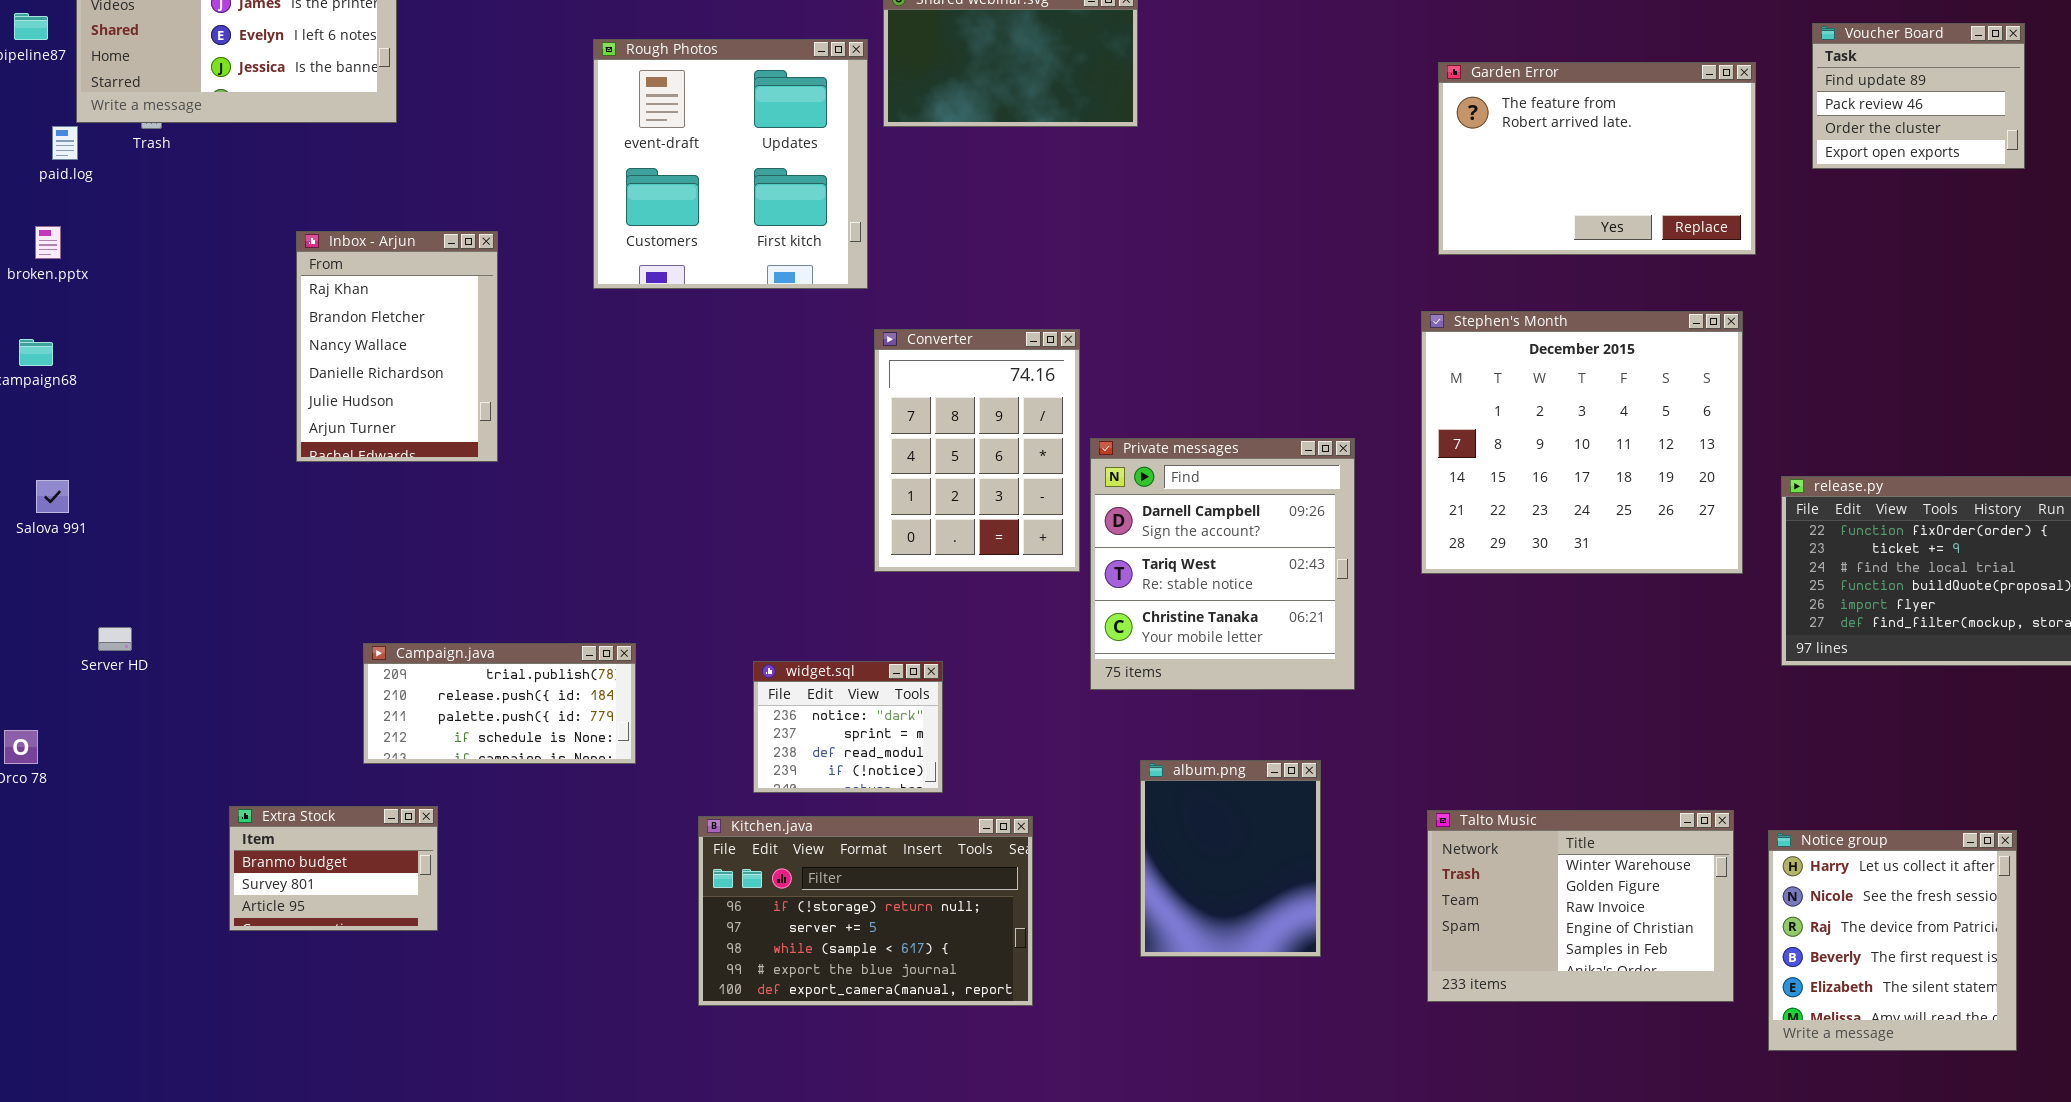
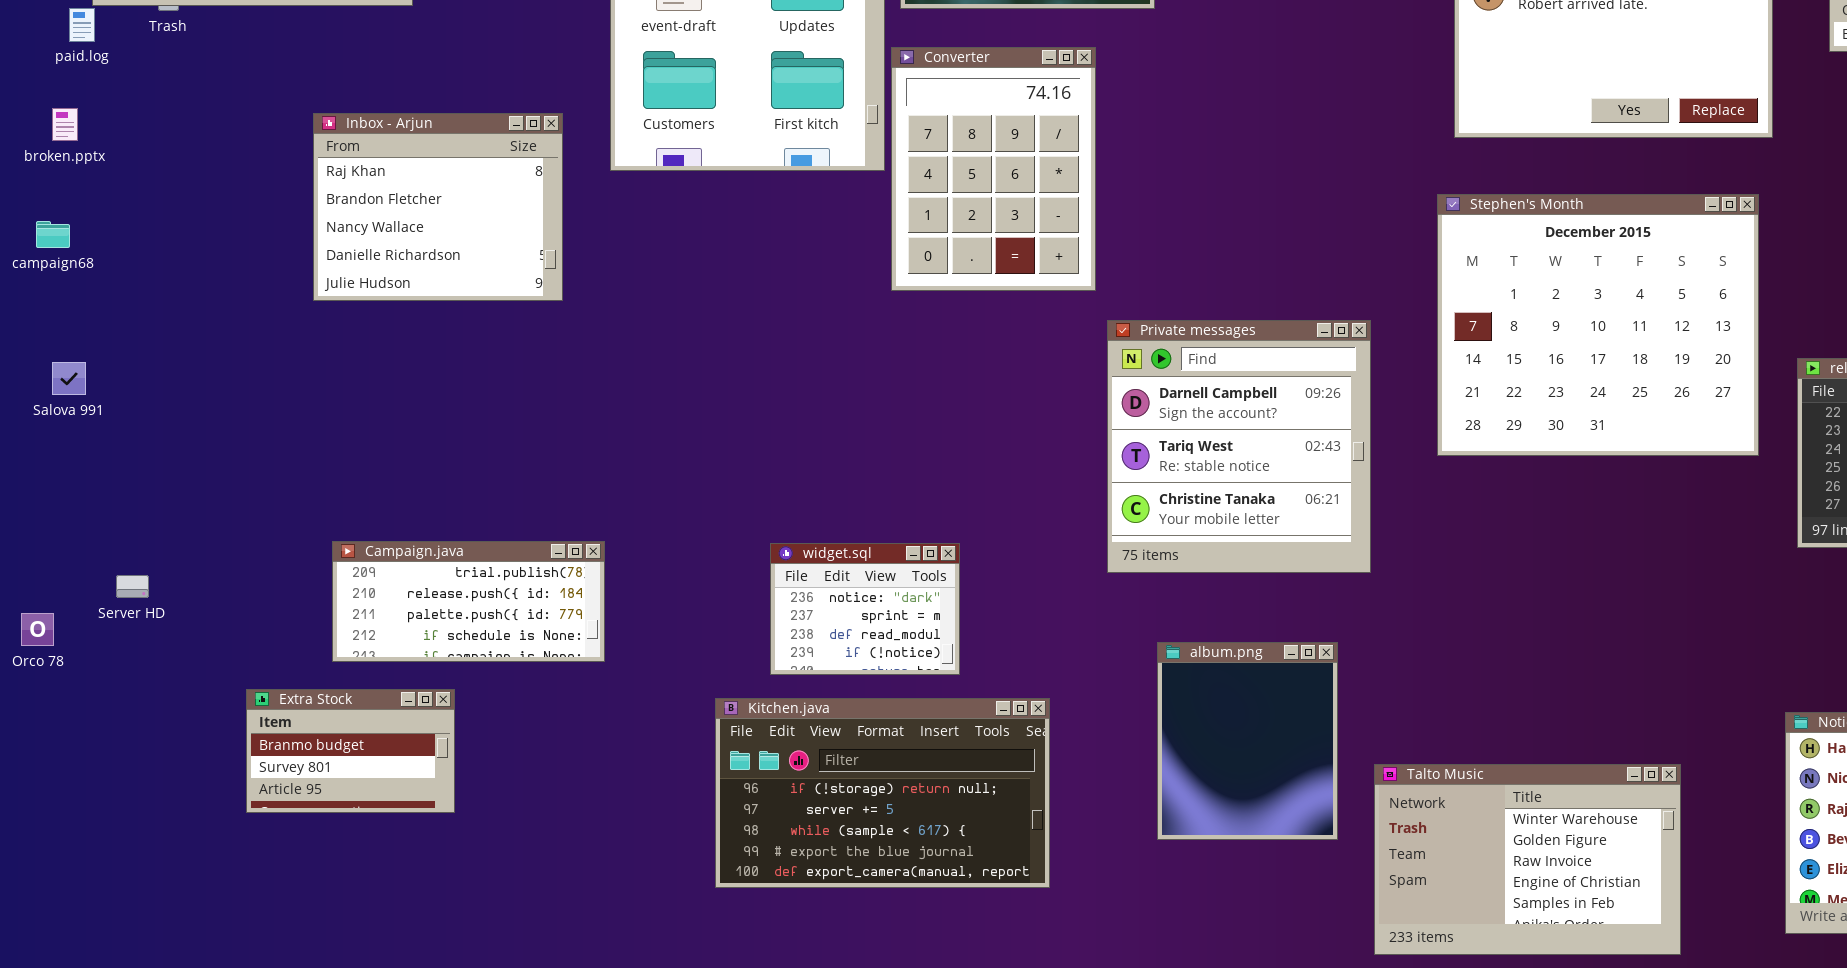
Inbox - Arjun: [296,231,498,462] -> [313,113,563,301], resized
Converter: [874,329,1080,572] -> [891,47,1096,291], moved
Server HD: [98,627,132,651] -> [116,575,149,598], moved
Campaign.java: [363,643,636,764] -> [332,541,605,662], moved
Talto Music: [1427,810,1734,1002] -> [1374,764,1681,955], moved

